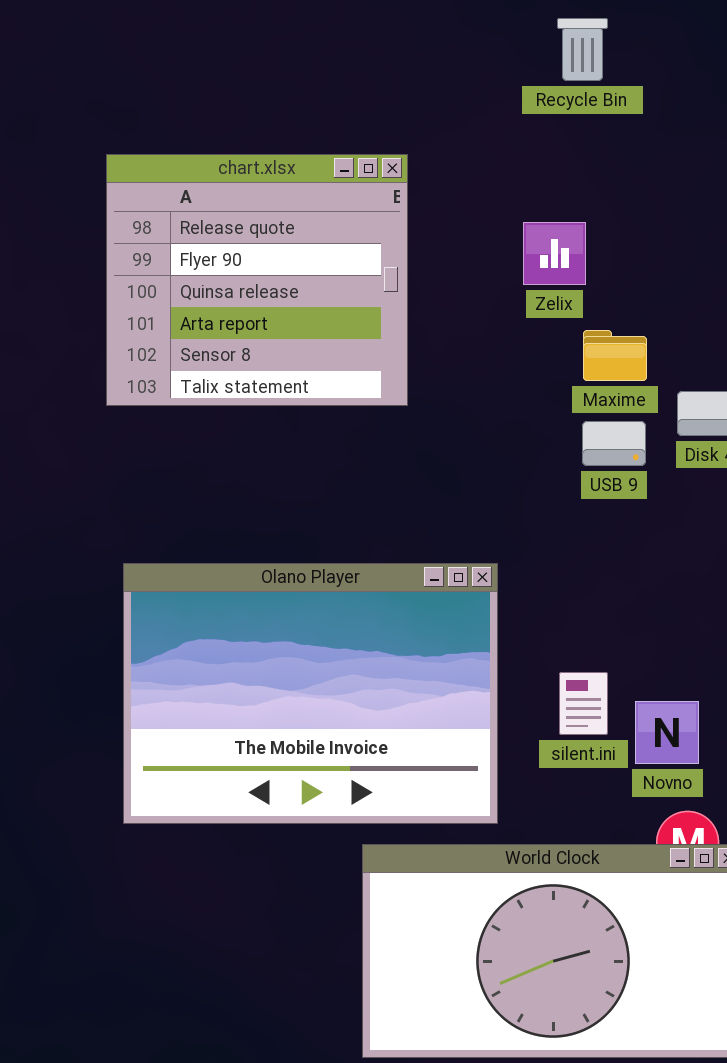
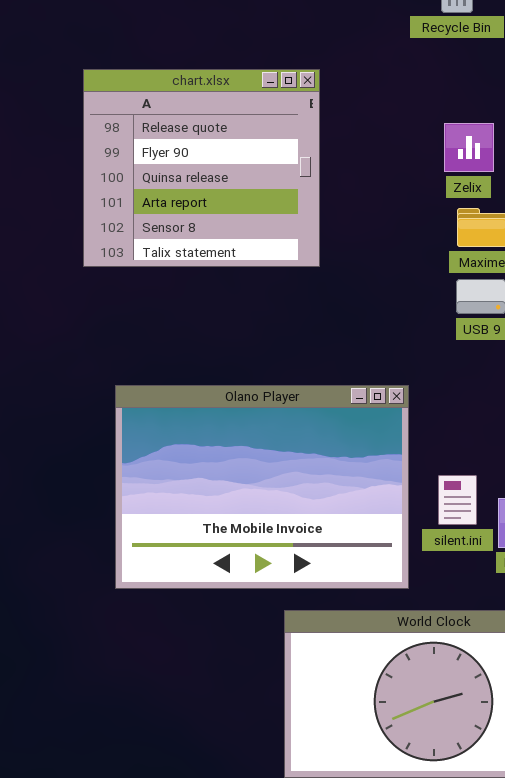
Zelix: [523,222,586,285] -> [444,123,494,172], moved
Olano Player: [123,563,498,824] -> [115,385,409,589], moved

